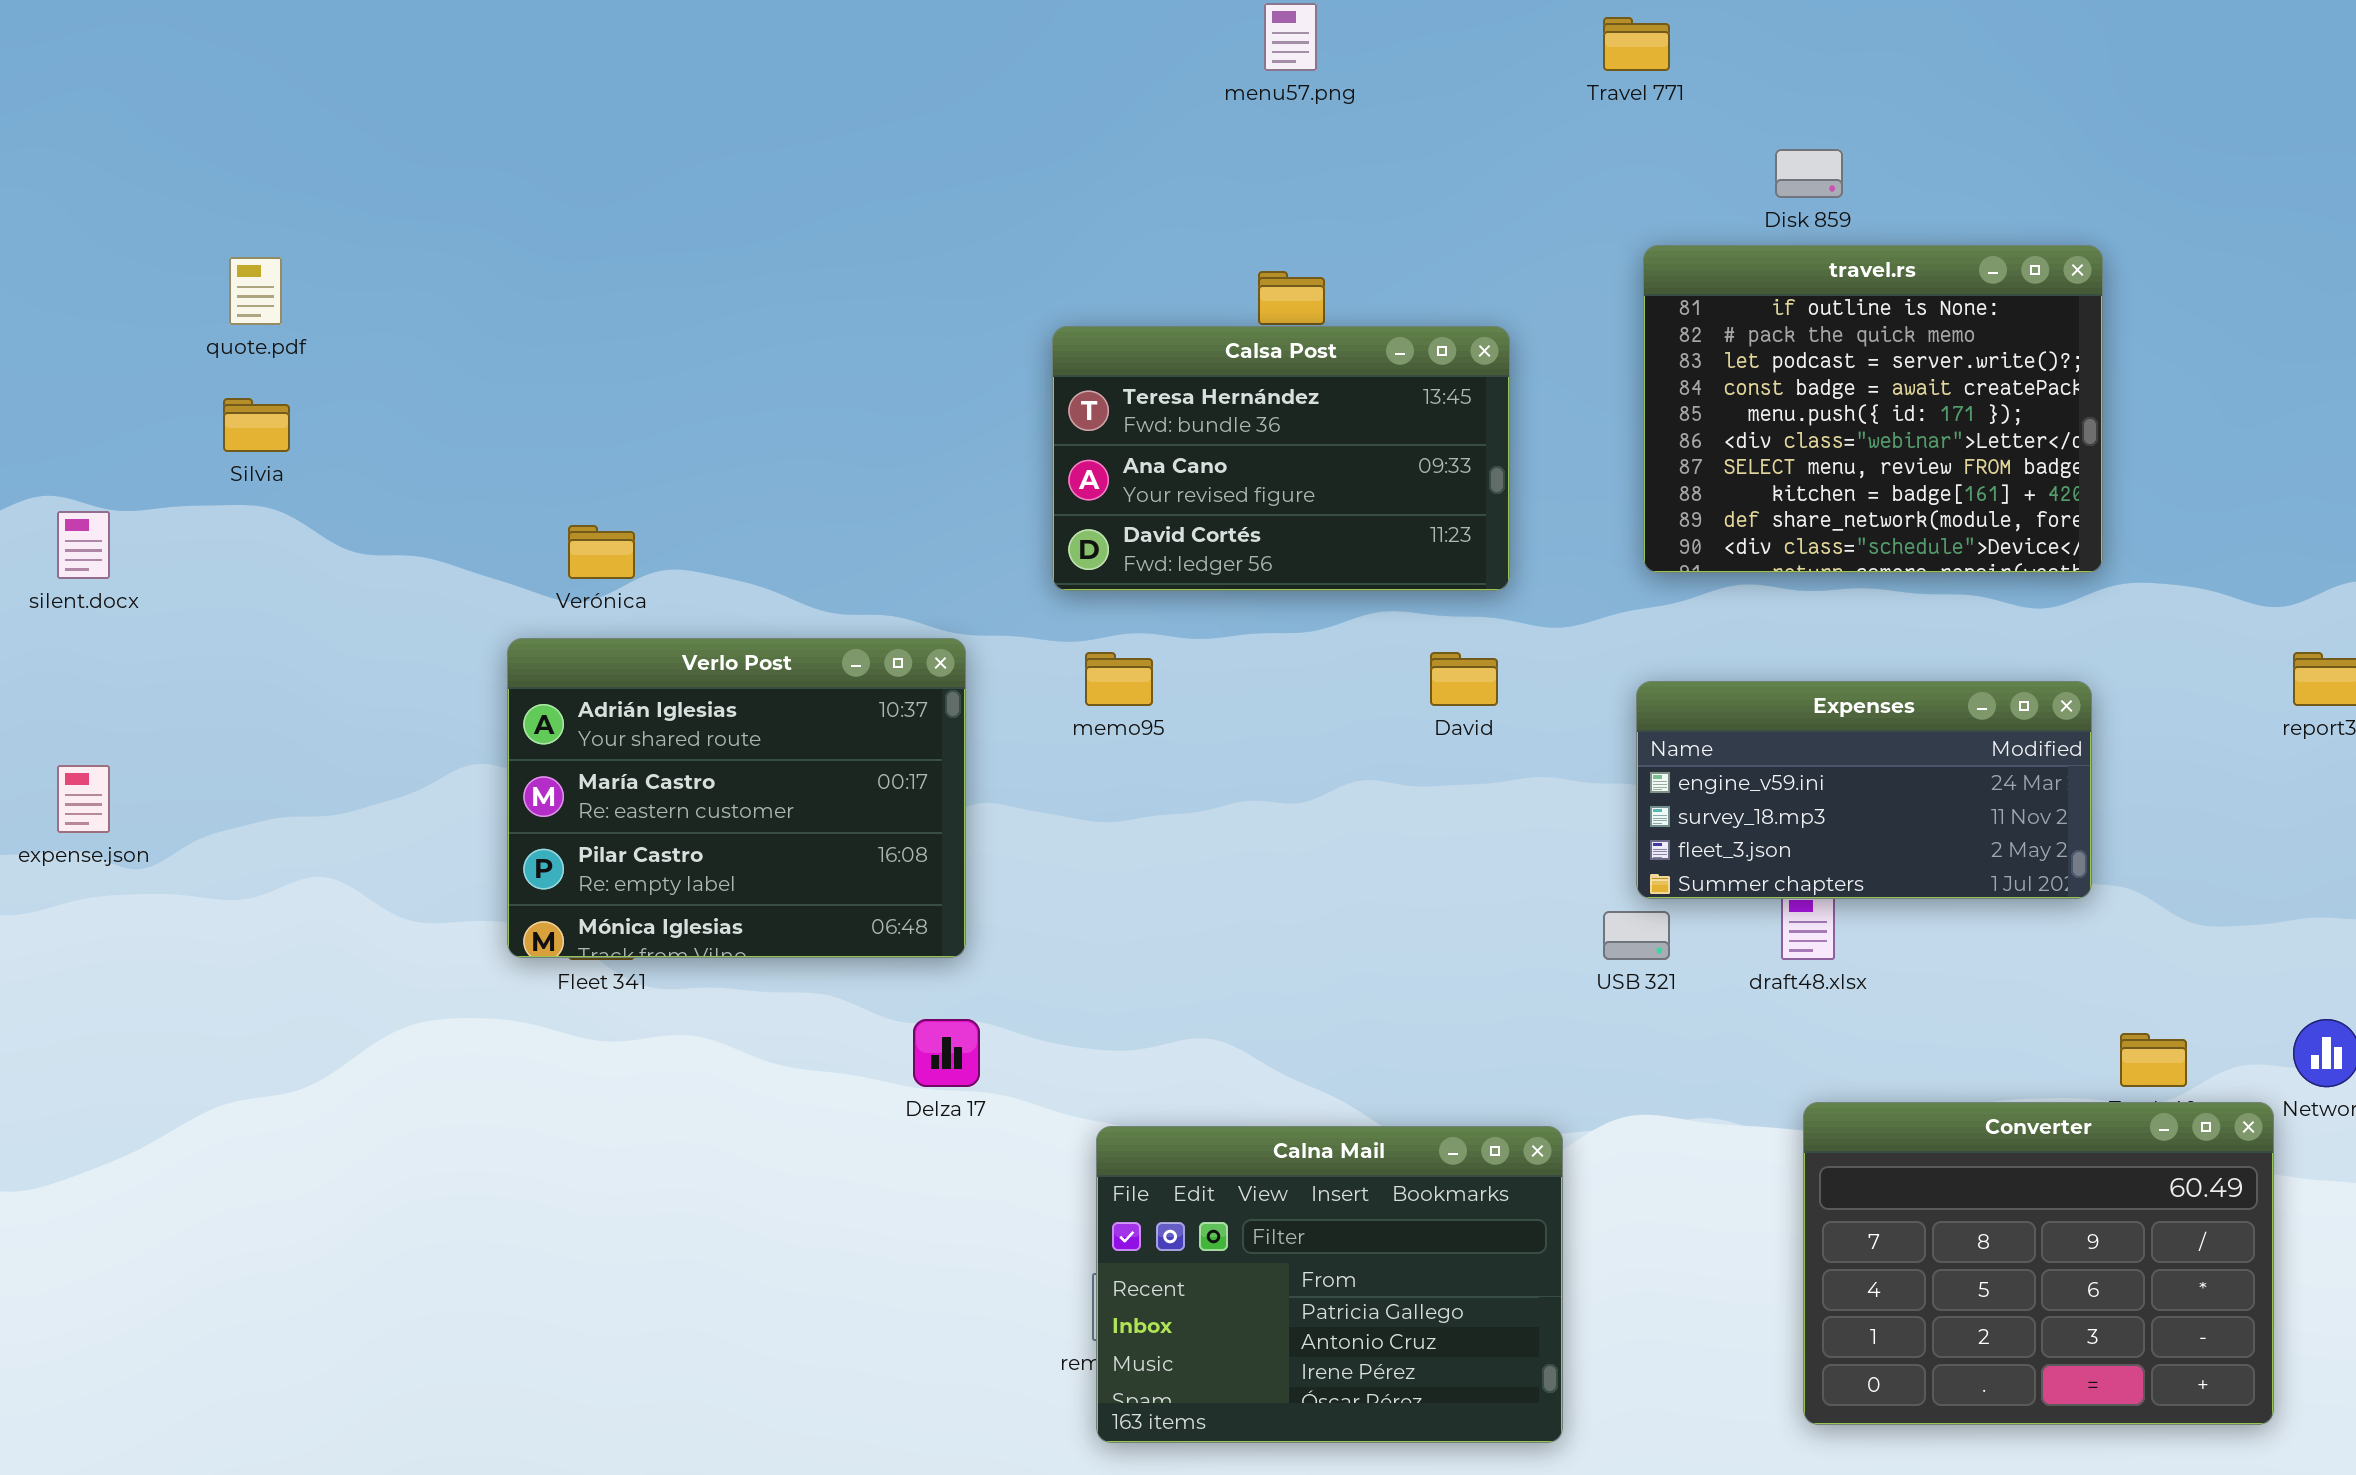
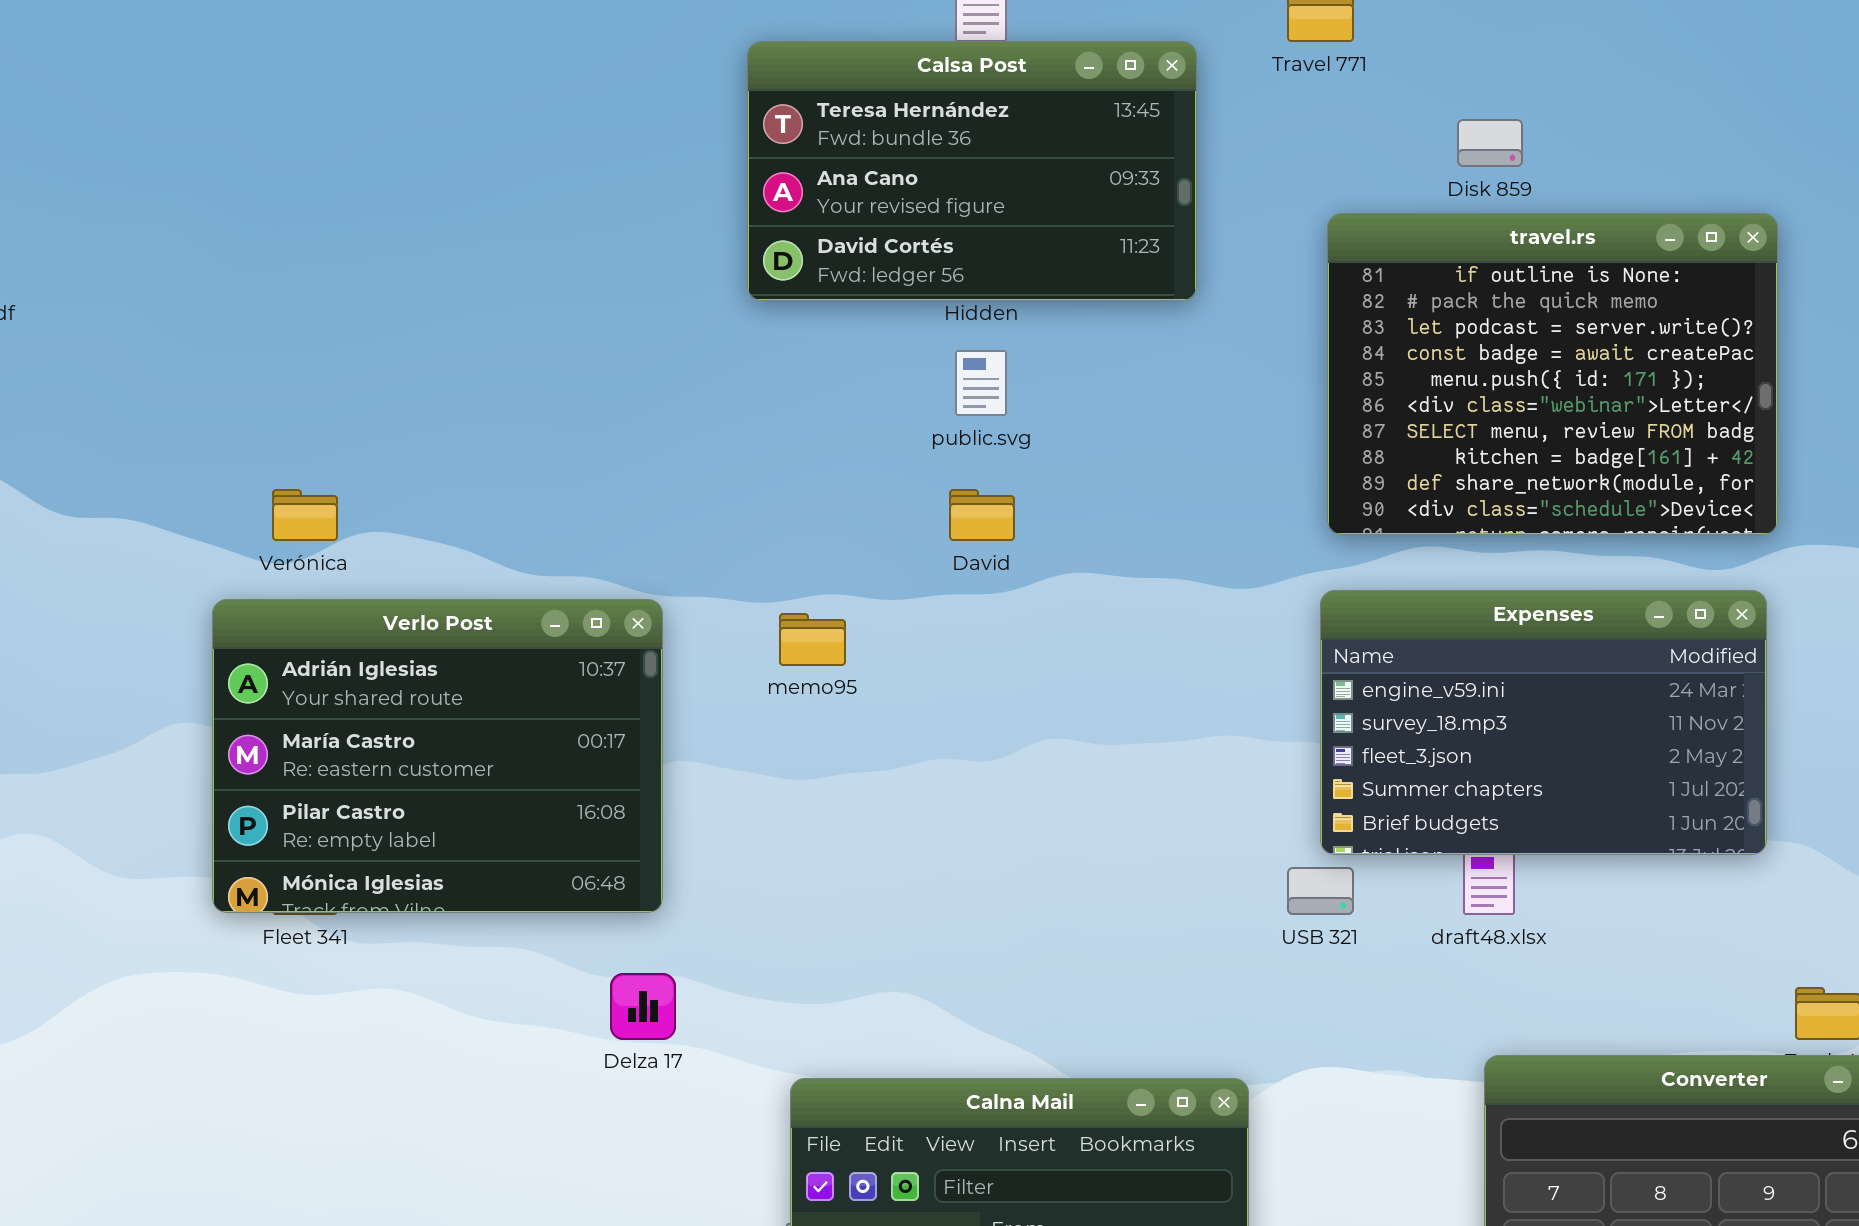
Calsa Post: [1052,326,1510,591] -> [747,41,1197,301], moved
David: [1430,652,1498,706] -> [949,489,1015,541], moved
Expenses: [1636,681,2092,899] -> [1320,590,1767,855], resized

